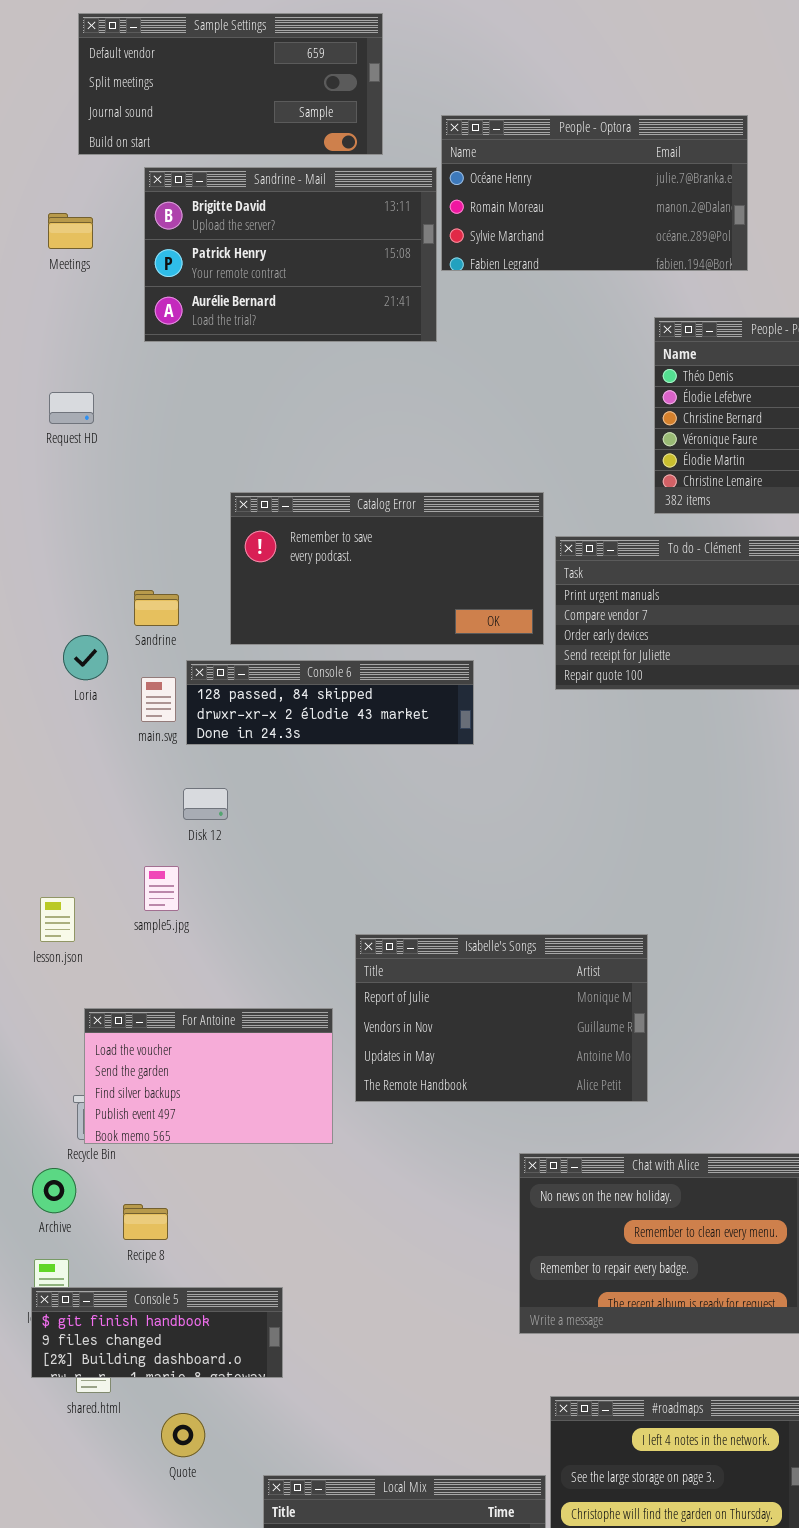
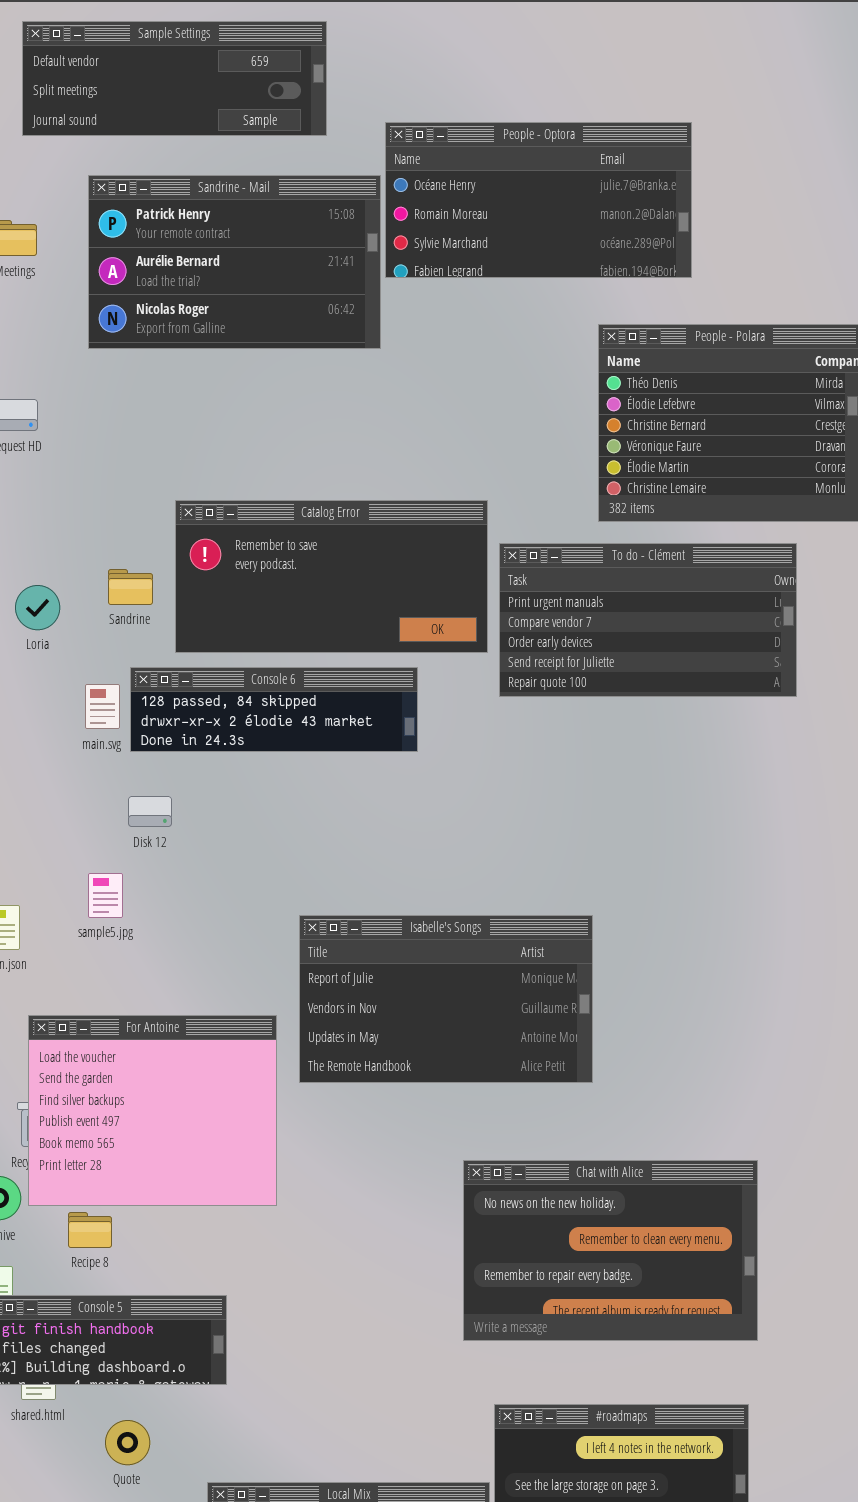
Sample Settings: [78,13,383,155] -> [22,21,327,136], resized
Sandrine - Mail: [144,167,437,342] -> [88,175,381,349], scrolled down 1 row
Sandrine: [134,590,179,626] -> [108,569,153,605], moved
Loria: [63,635,108,680] -> [15,585,60,630], moved
Isabelle's Songs: [355,934,648,1102] -> [299,915,593,1083], moved
For Antoine: [84,1008,333,1144] -> [28,1015,277,1206], resized

